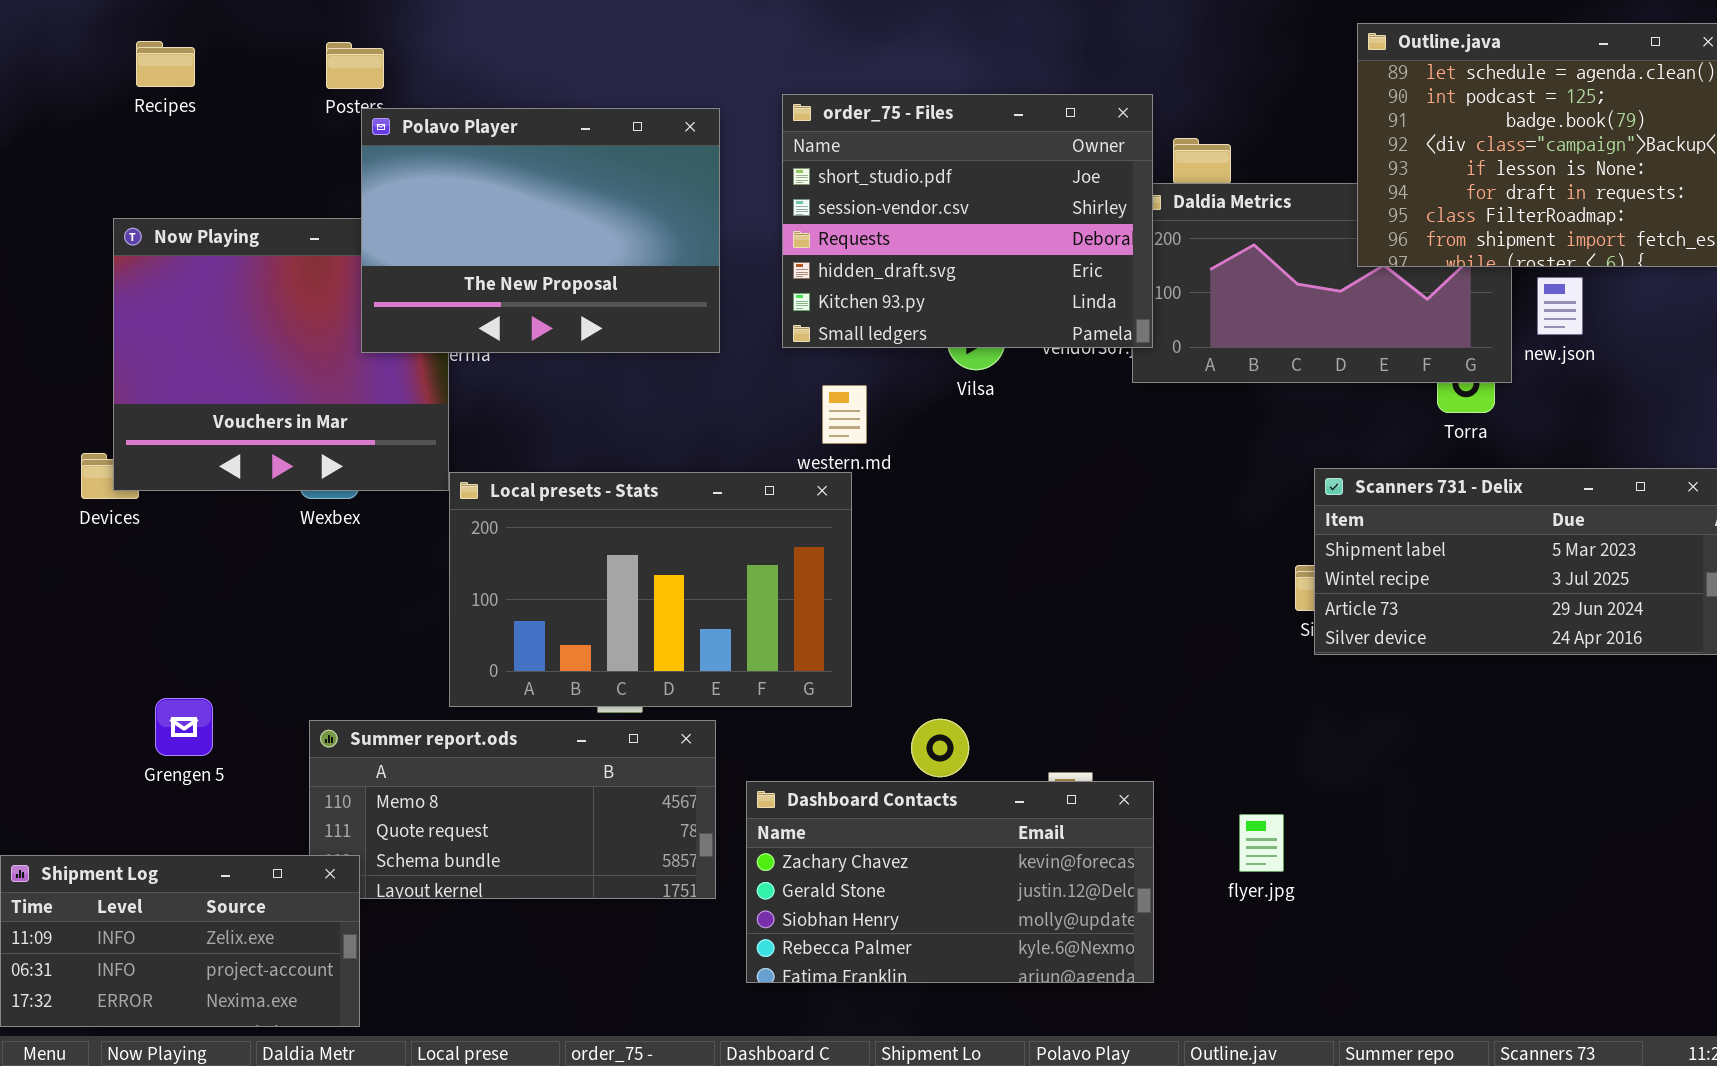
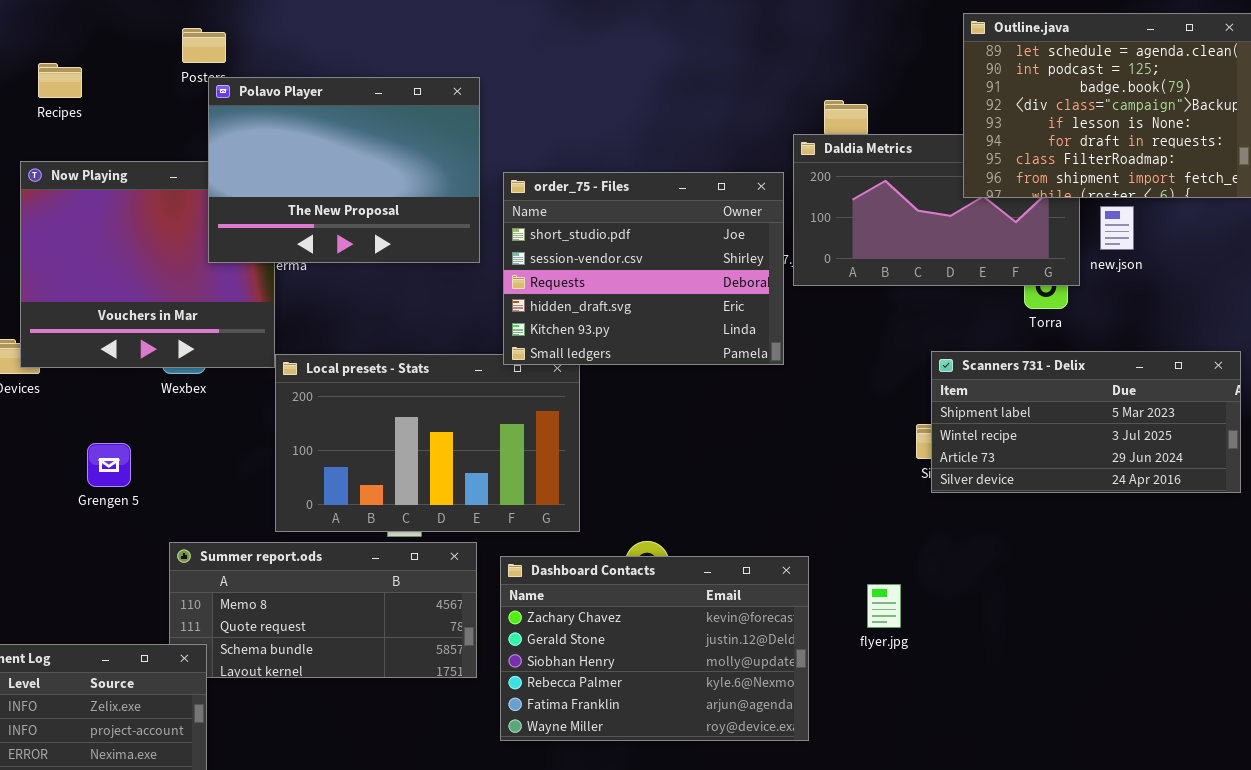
Recipes: [136,41,195,87] -> [38,63,82,98], moved
order_75 - Files: [782,94,1153,348] -> [503,172,784,365], moved
Grengen 5: [155,698,213,756] -> [87,443,131,487], moved
Dashboard Contacts: [746,781,1154,983] -> [500,556,809,741], resized
flyer.jpg: [1239,814,1284,872] -> [867,584,901,628], moved

